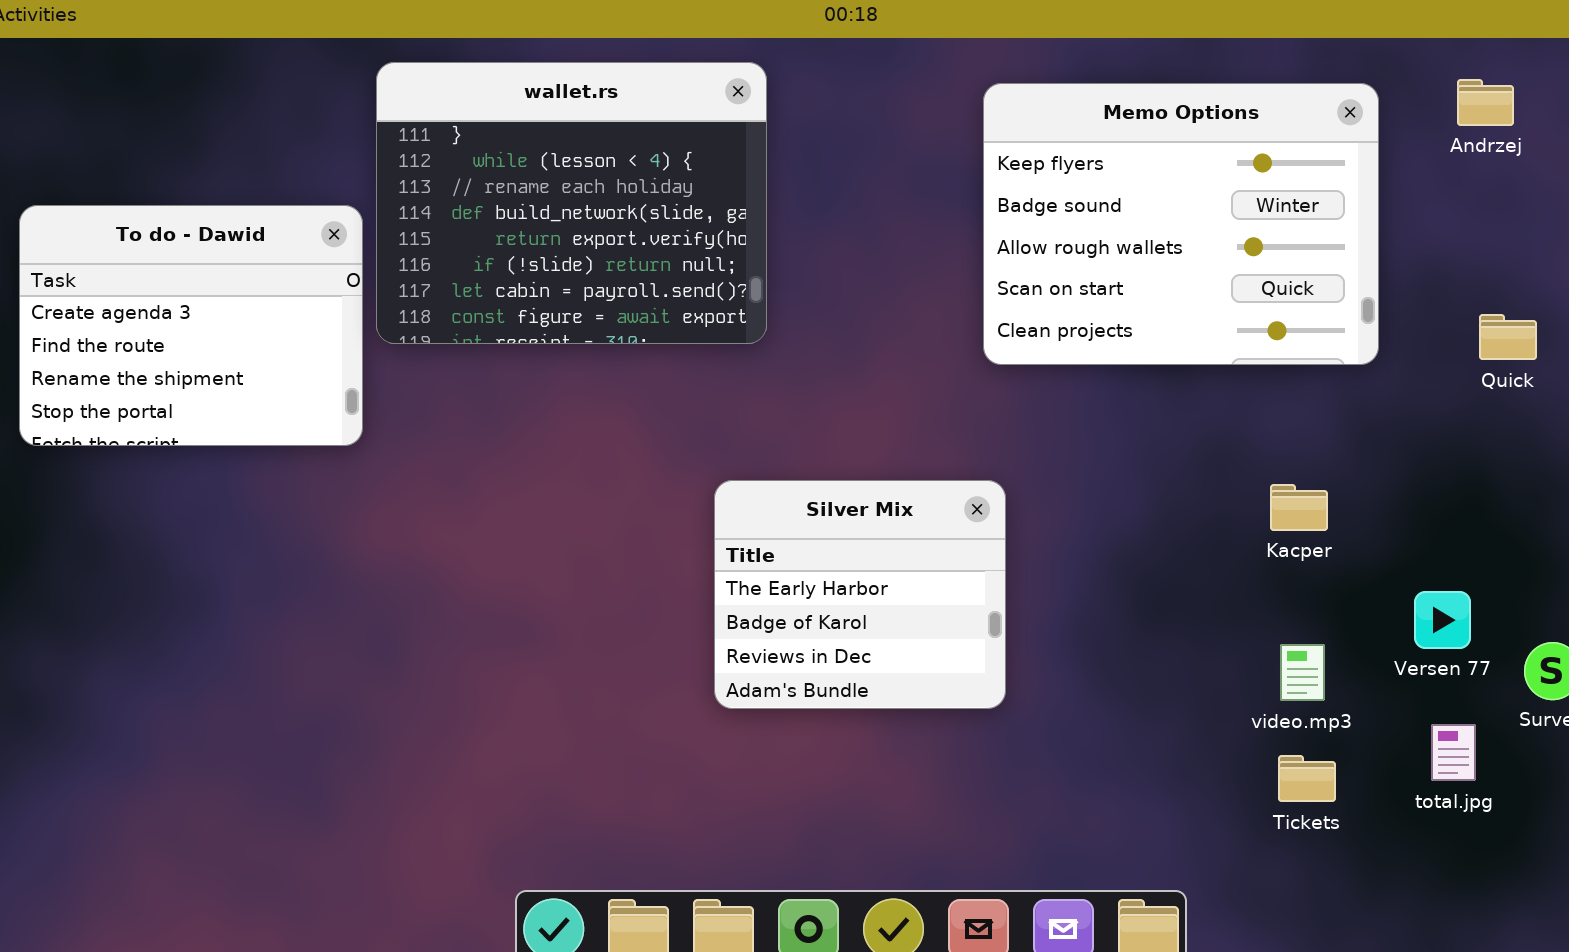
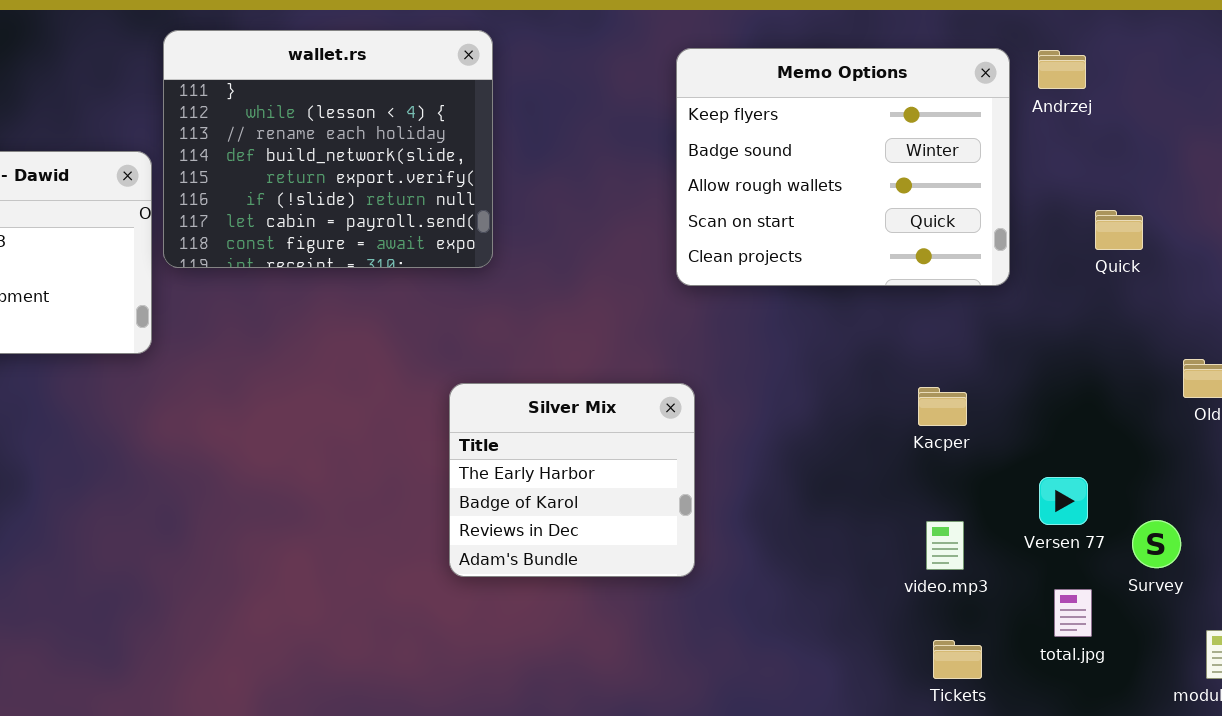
Andrzej: [1457,79,1514,126] -> [1038,50,1086,89], moved
Quick: [1479,314,1537,360] -> [1095,210,1143,250], moved
Tickets: [1278,755,1336,802] -> [933,640,982,679], moved

